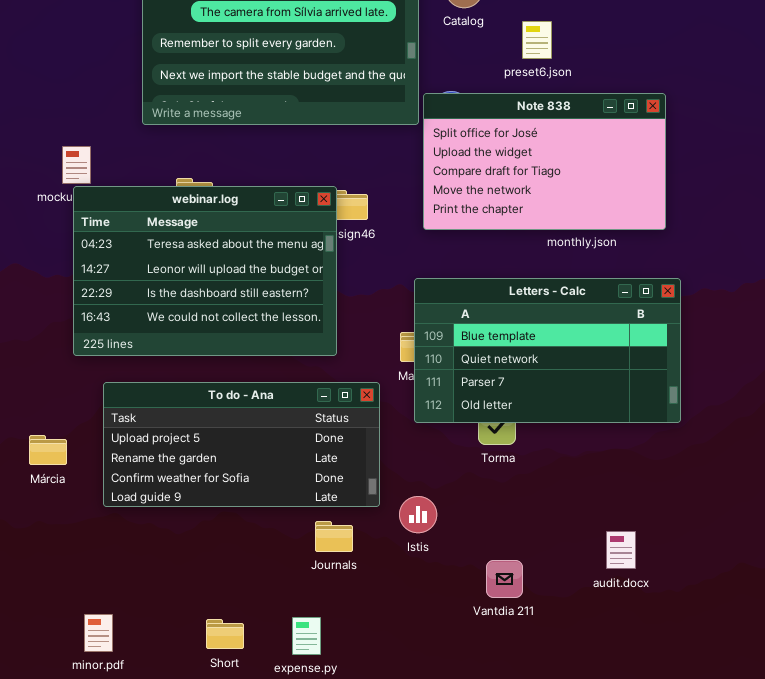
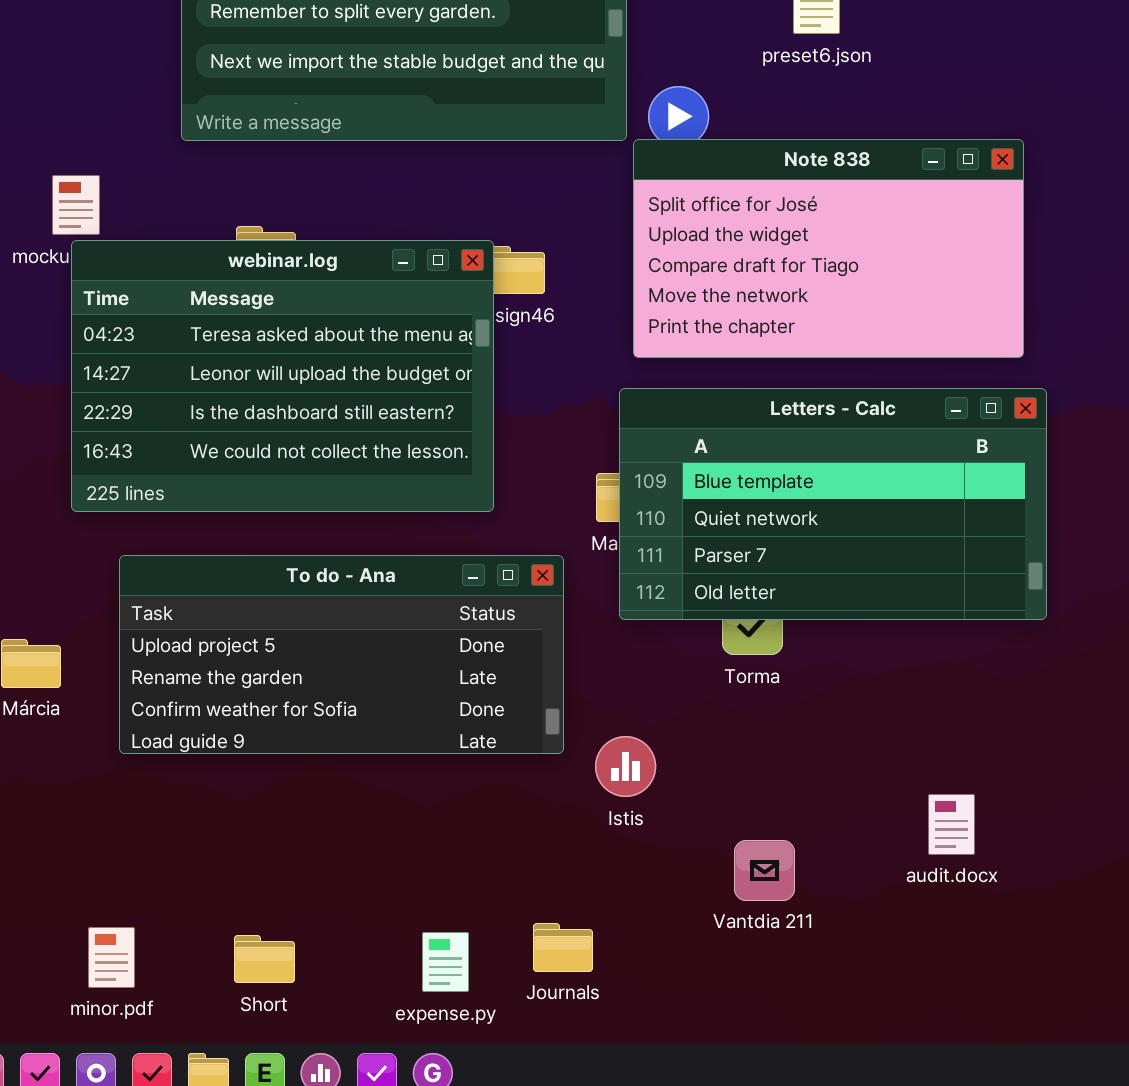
Note 838: [423,93,666,230] -> [633,139,1024,358], moved
Journals: [315,521,353,552] -> [533,923,593,972], moved
Short: [206,619,244,649] -> [234,935,295,983], moved

